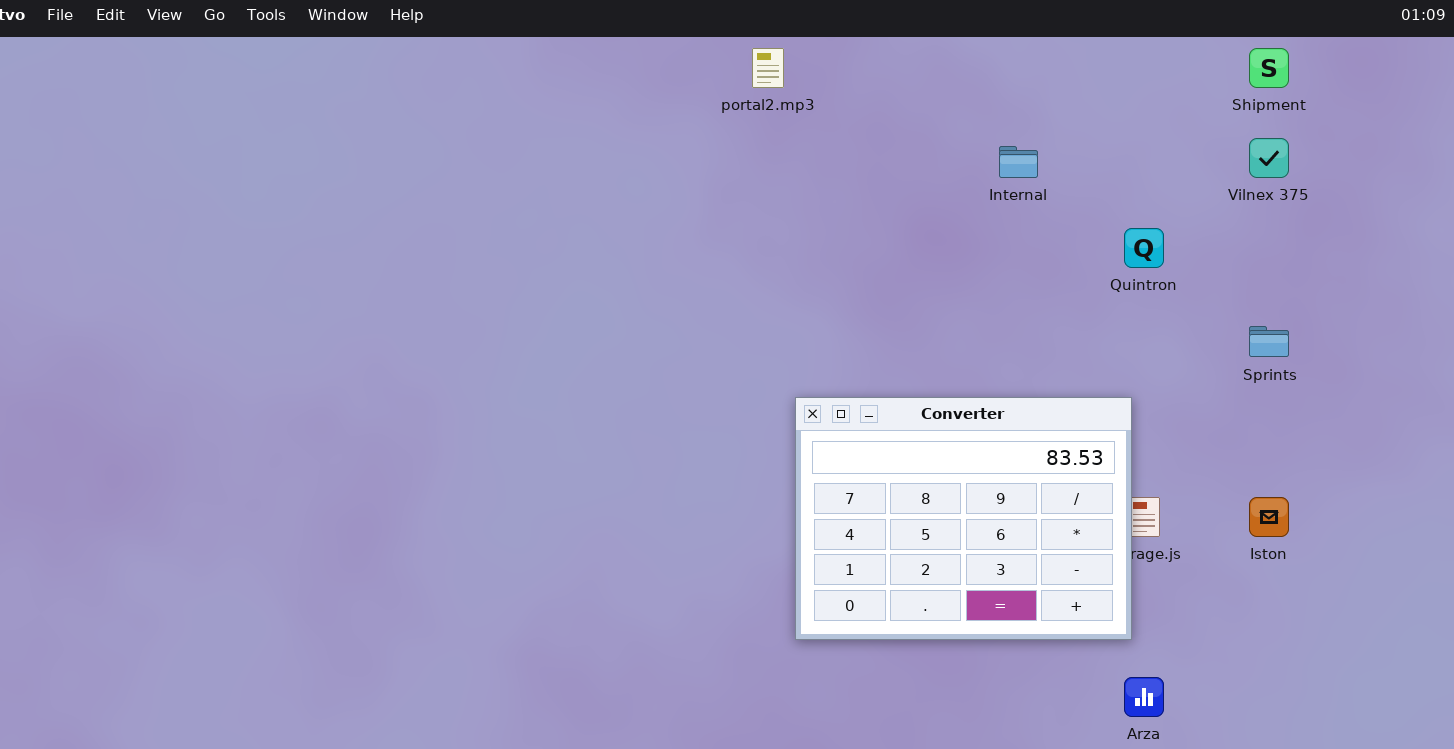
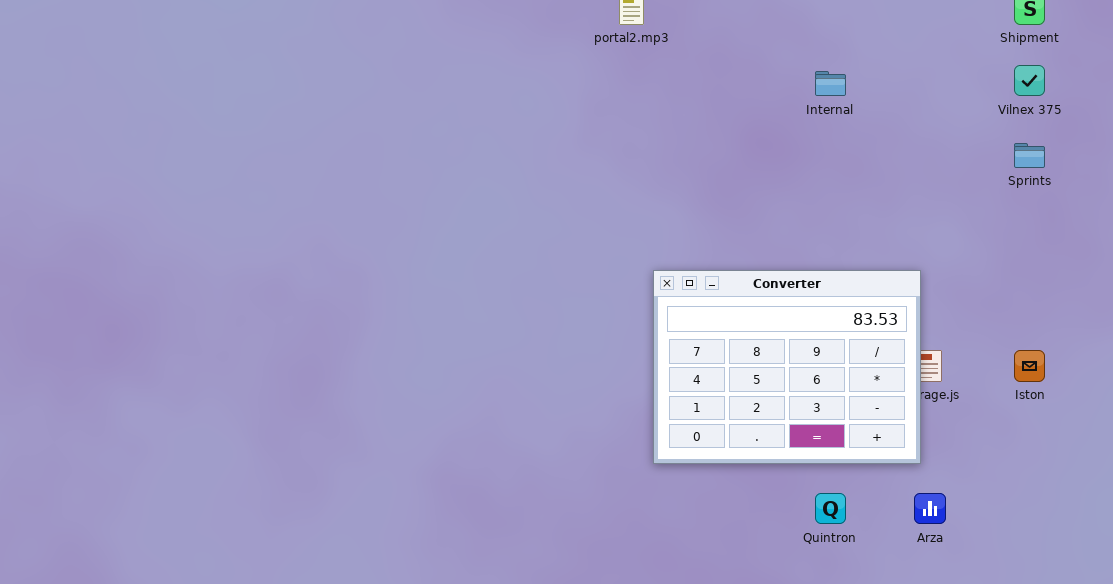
Quintron: [1124,228,1164,268] -> [815,493,846,524], moved
Sprints: [1249,326,1289,357] -> [1014,143,1045,168], moved

